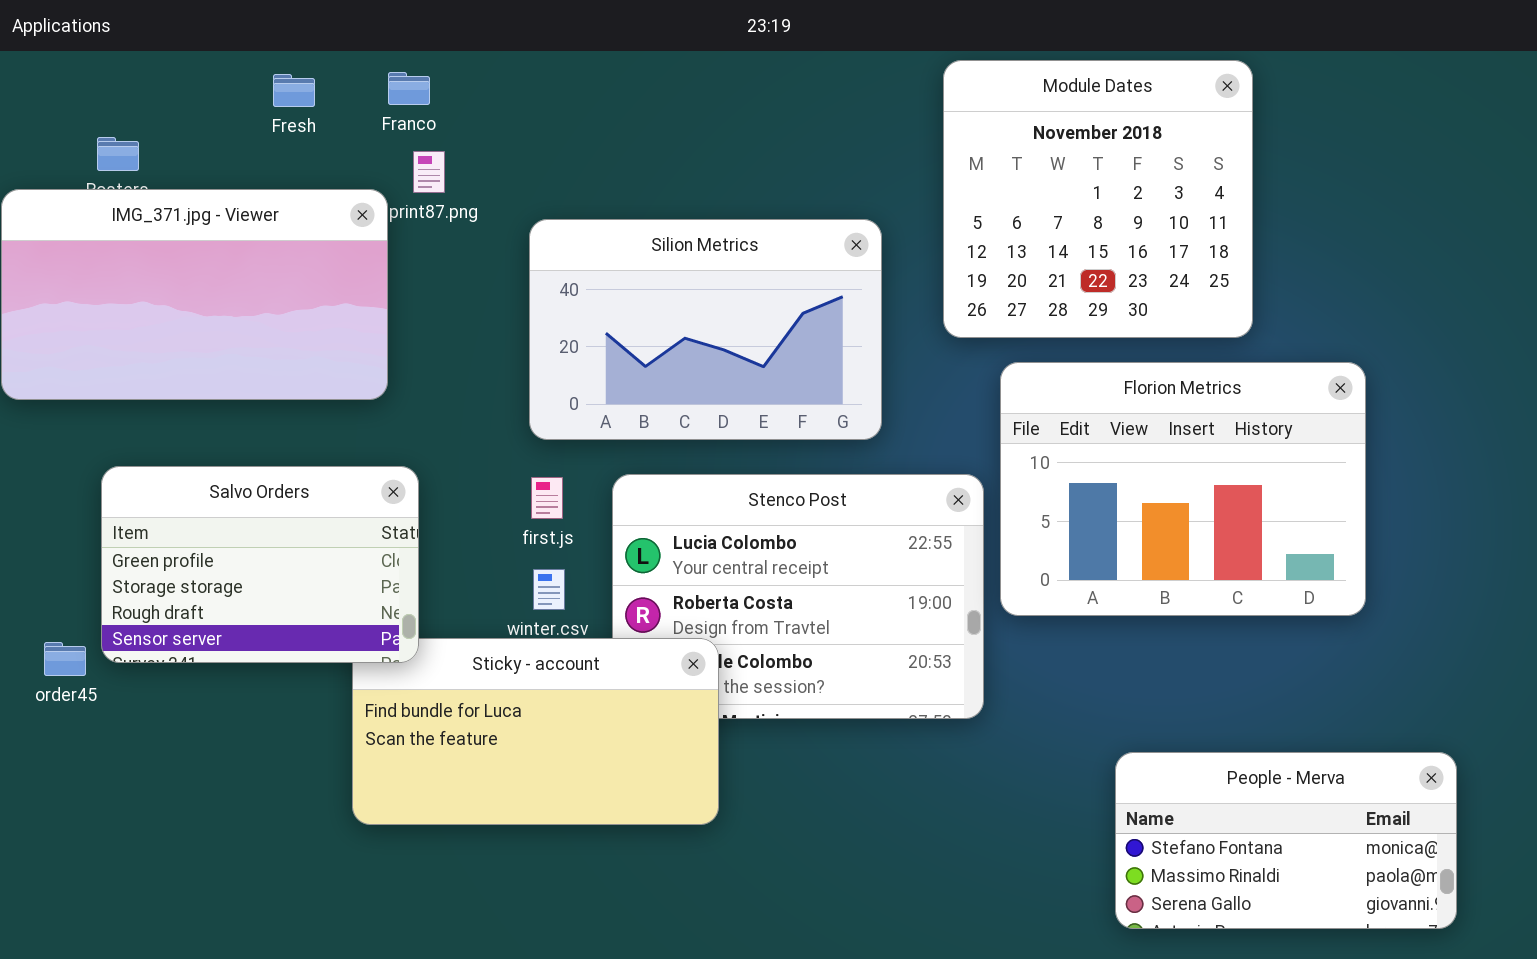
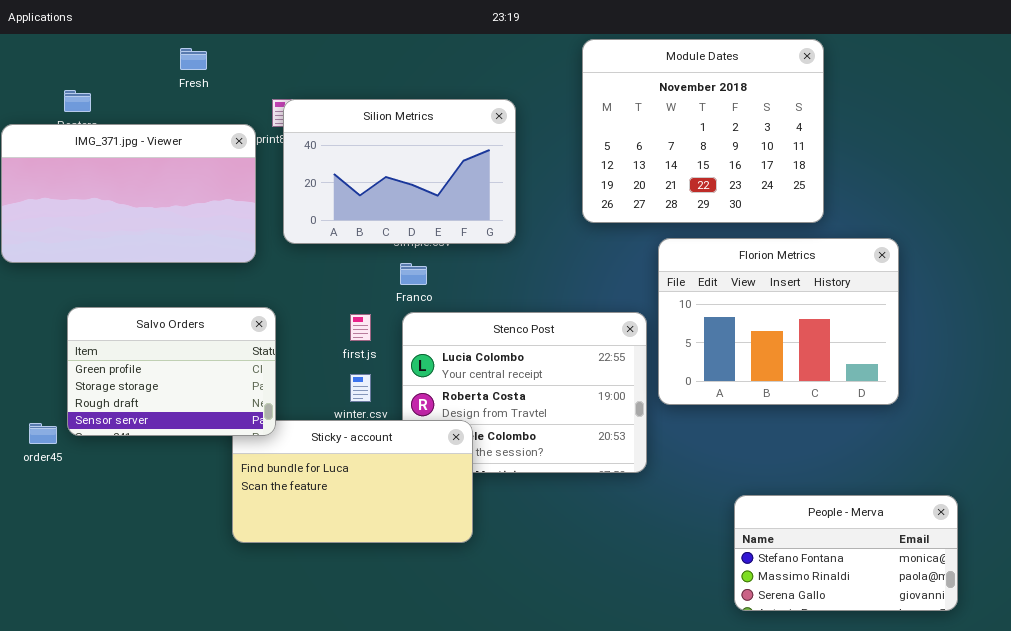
Module Dates: [943,60,1253,338] -> [582,39,824,223], resized
Franco: [388,72,430,105] -> [400,263,427,285], moved
Silion Metrics: [529,219,882,440] -> [283,99,516,244], moved

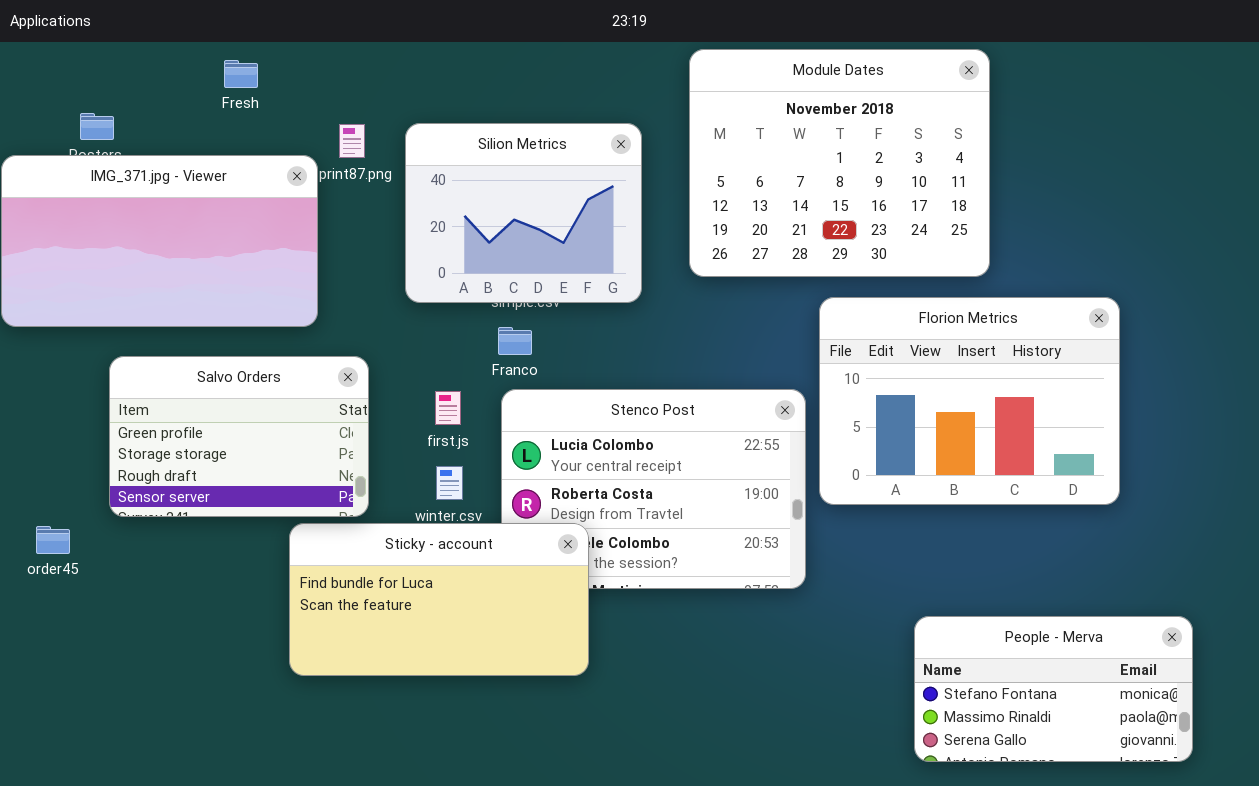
Module Dates: [582,39,824,223] -> [689,49,990,277], moved
Silion Metrics: [283,99,516,244] -> [405,123,642,303], resized
Salvo Orders: [67,307,276,436] -> [109,356,369,517], moved

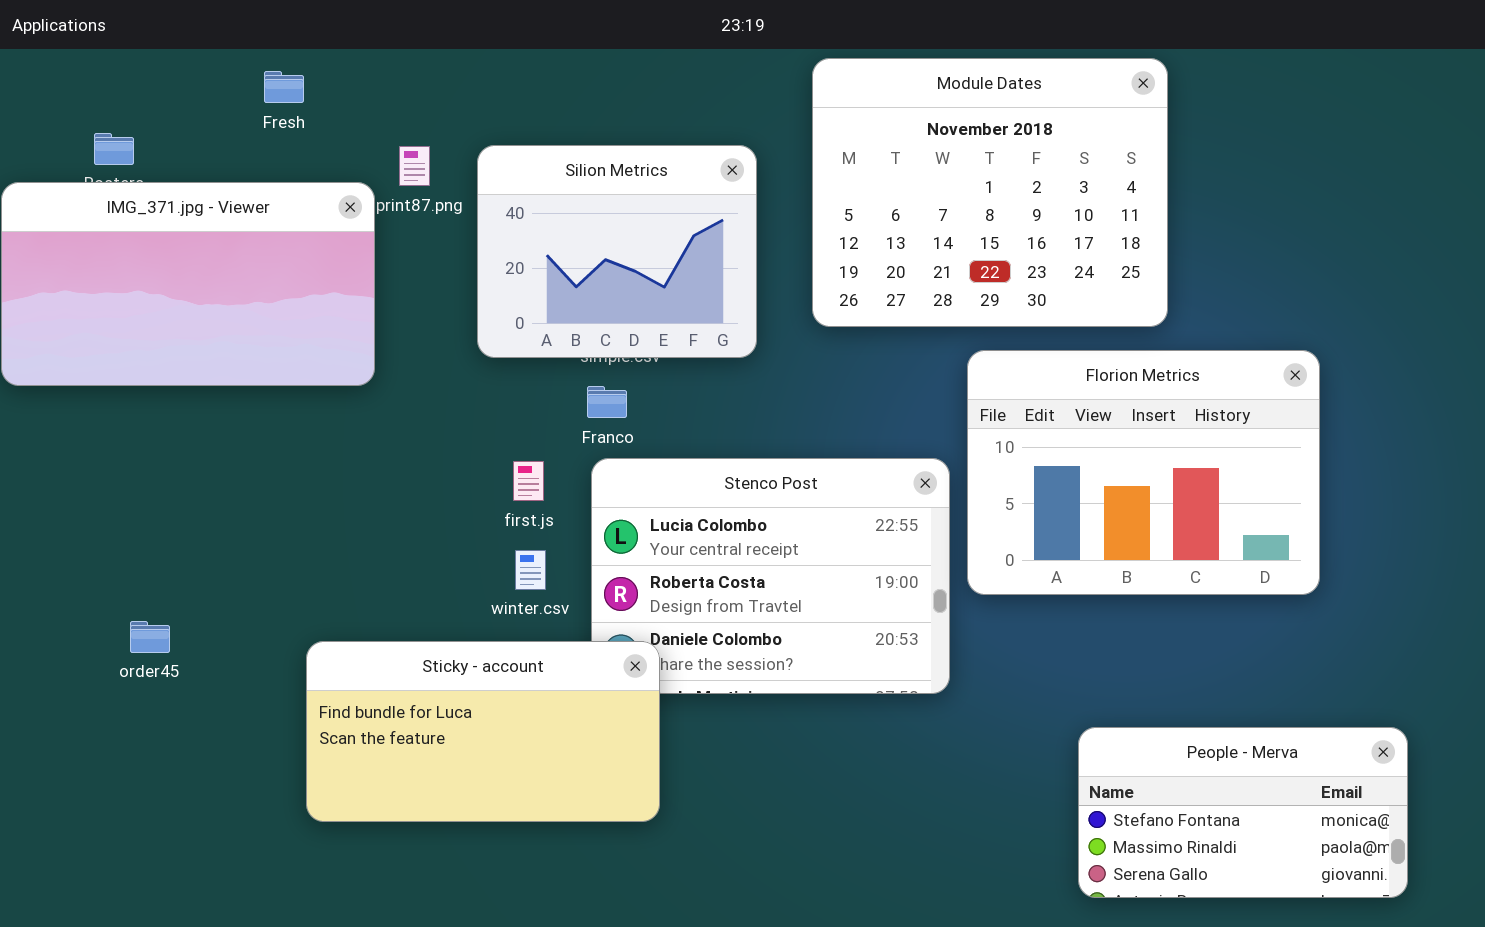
Salvo Orders: [109,356,369,517] -> none, closed
Sticky - account: [289,523,589,676] -> [306,641,660,822], moved
order45: [36,526,70,554] -> [130,621,170,653], moved

